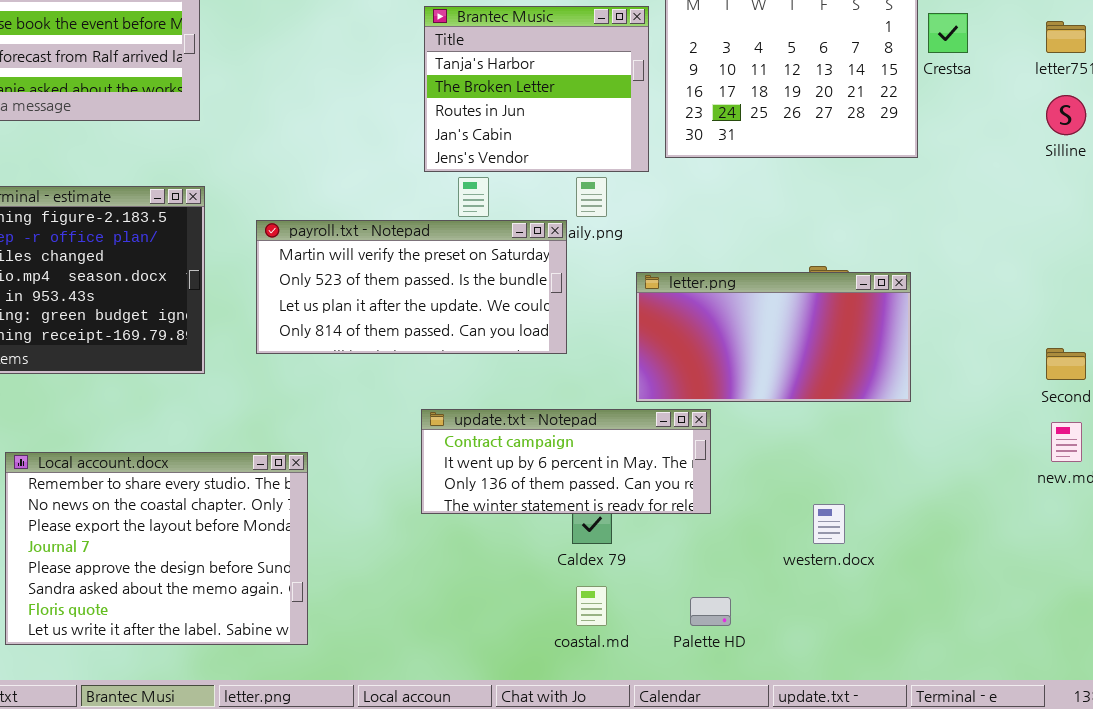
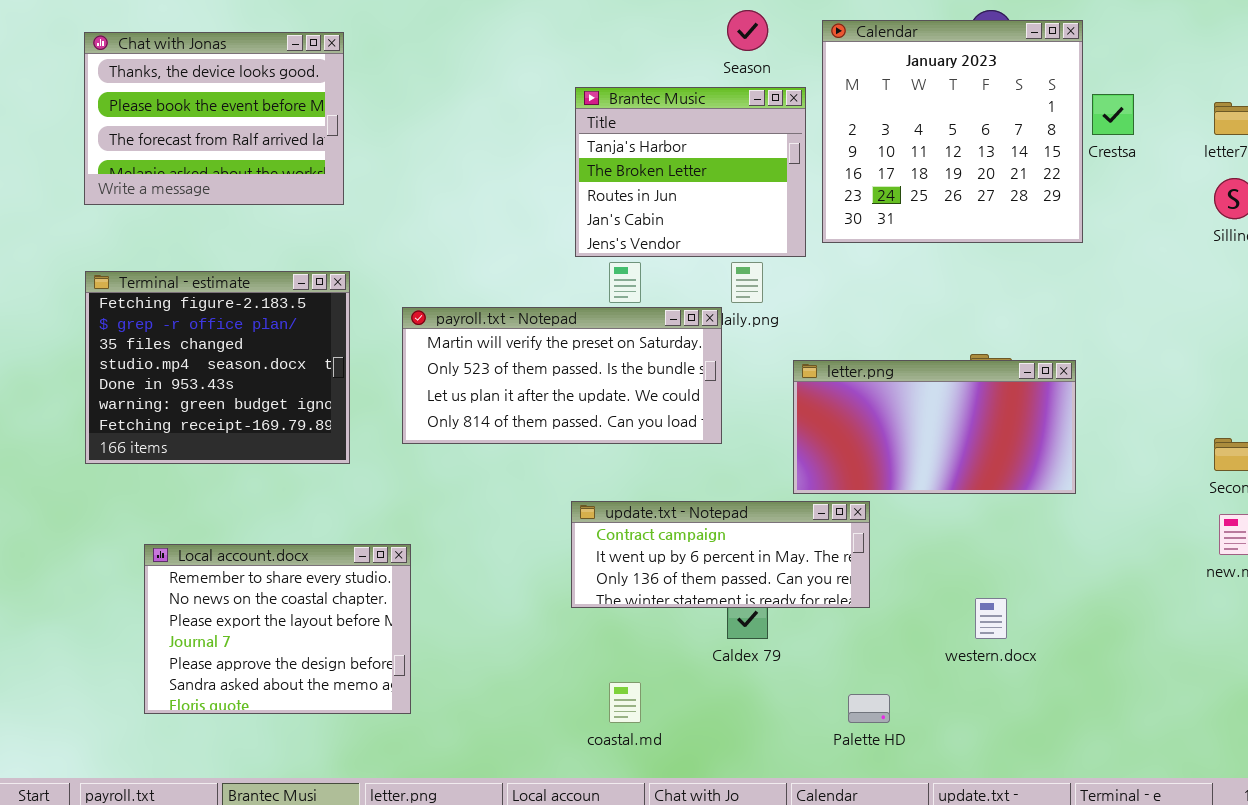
Local account.docx: [5,452,308,645] -> [144,544,411,714], resized
coastal.md: [576,586,607,626] -> [609,682,641,723], moved

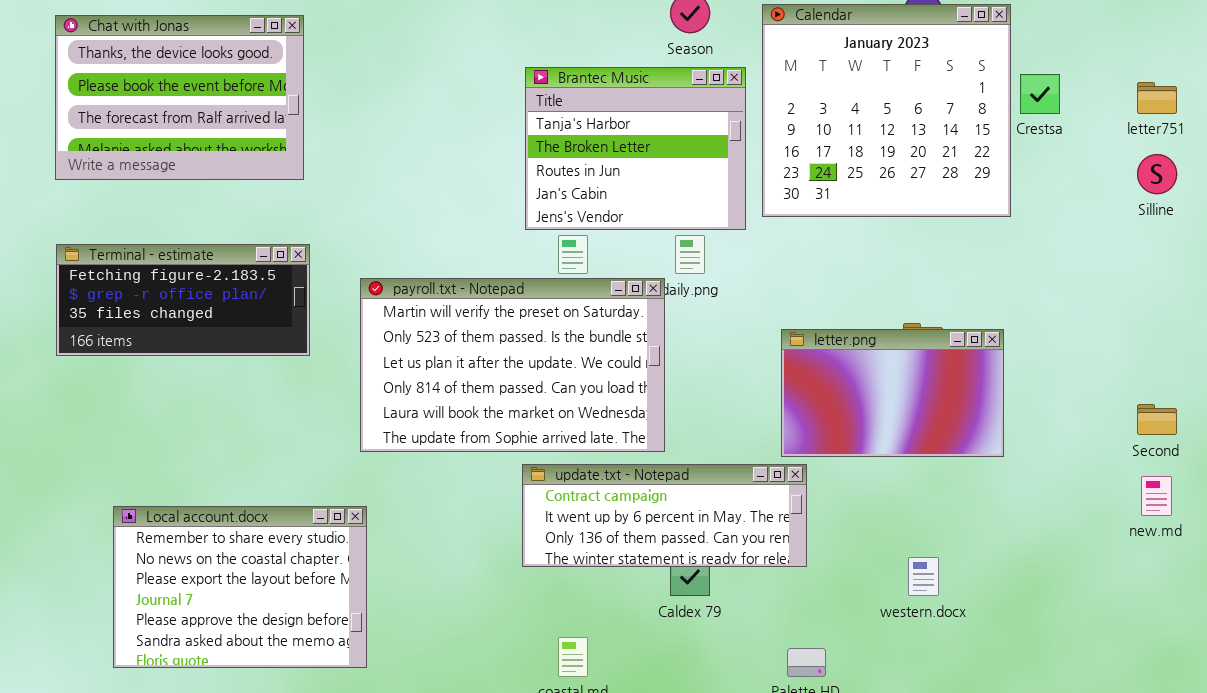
Terminal - estimate: [85,271,350,464] -> [56,244,310,356], resized
payroll.txt - Notepad: [402,307,722,444] -> [360,278,665,452], resized
letter.png: [793,360,1076,494] -> [781,329,1004,457], resized

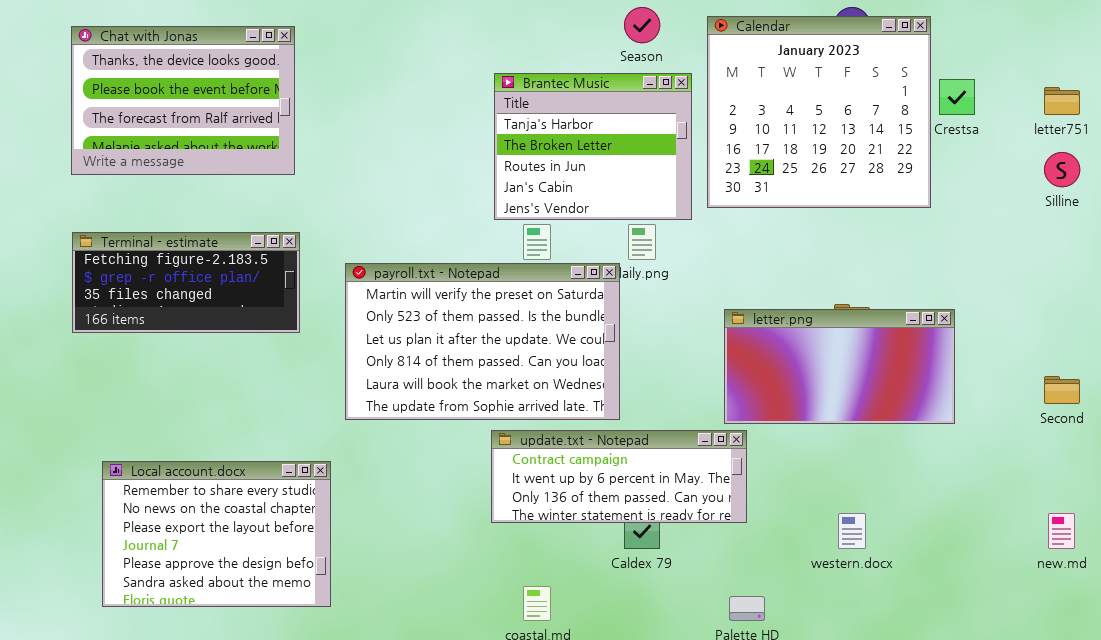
letter.png: [781,329,1004,457] -> [724,309,955,424], resized
new.md: [1141,476,1172,516] -> [1048,513,1075,549], moved
Local account.docx: [113,506,367,668] -> [102,461,331,607], moved

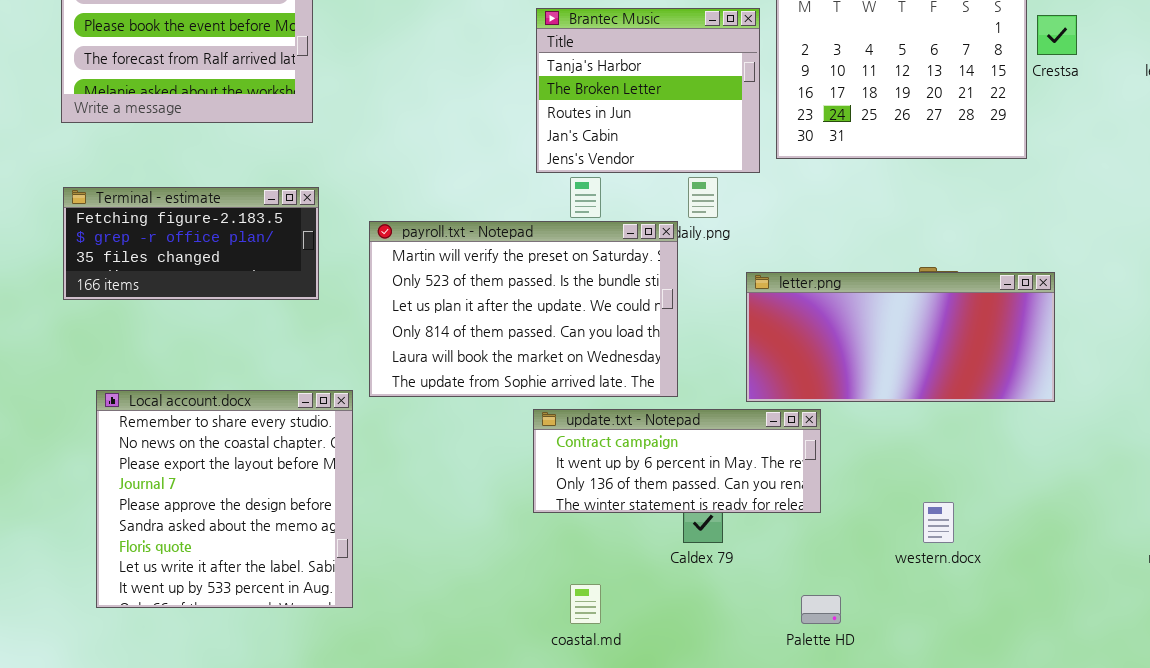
letter.png: [724,309,955,424] -> [746,272,1055,402], resized
Local account.docx: [102,461,331,607] -> [96,390,353,608], resized

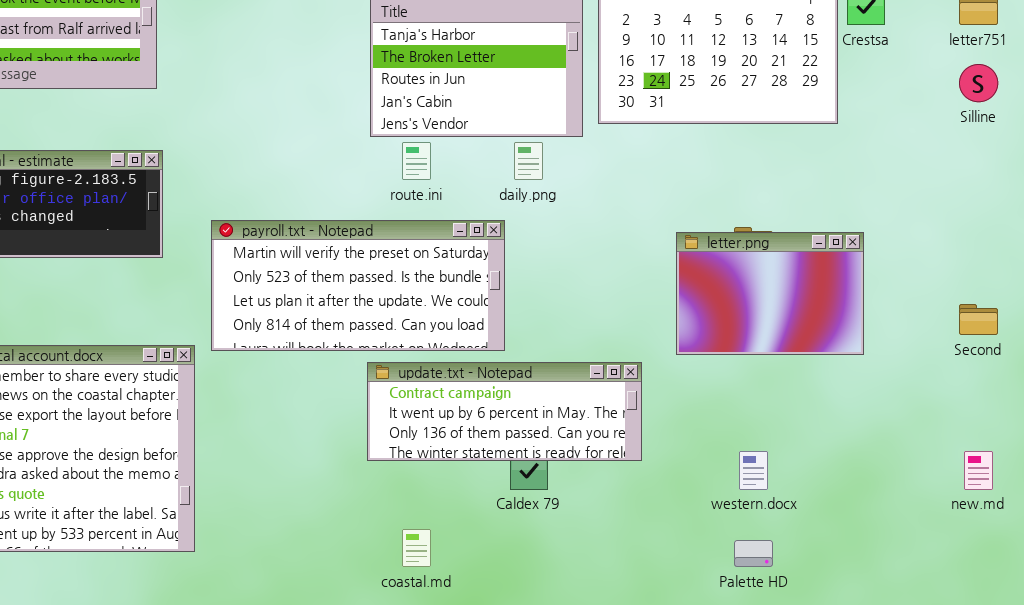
payroll.txt - Notepad: [369,221,678,397] -> [211,220,505,351], resized
letter.png: [746,272,1055,402] -> [676,232,864,355], resized
Palette HD: [801,595,841,624] -> [734,540,773,567], moved

